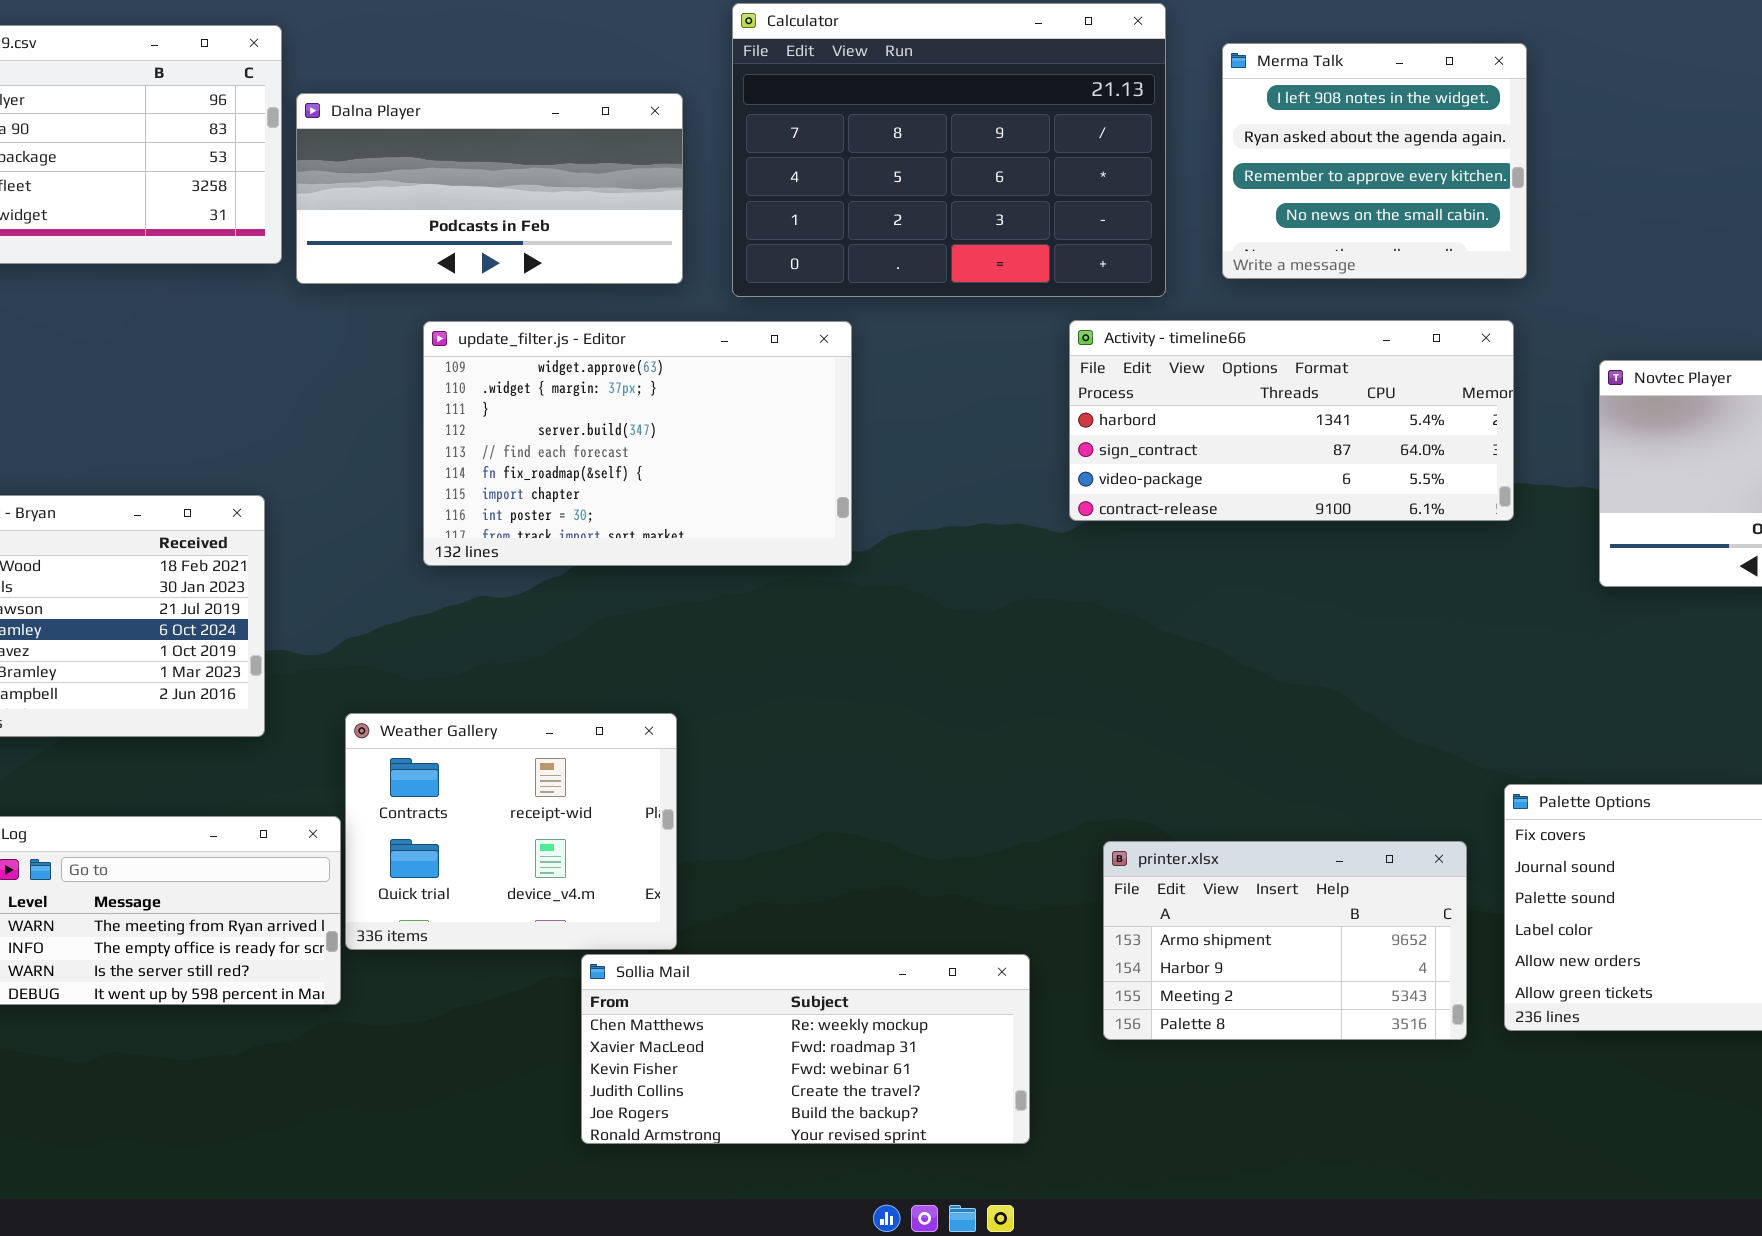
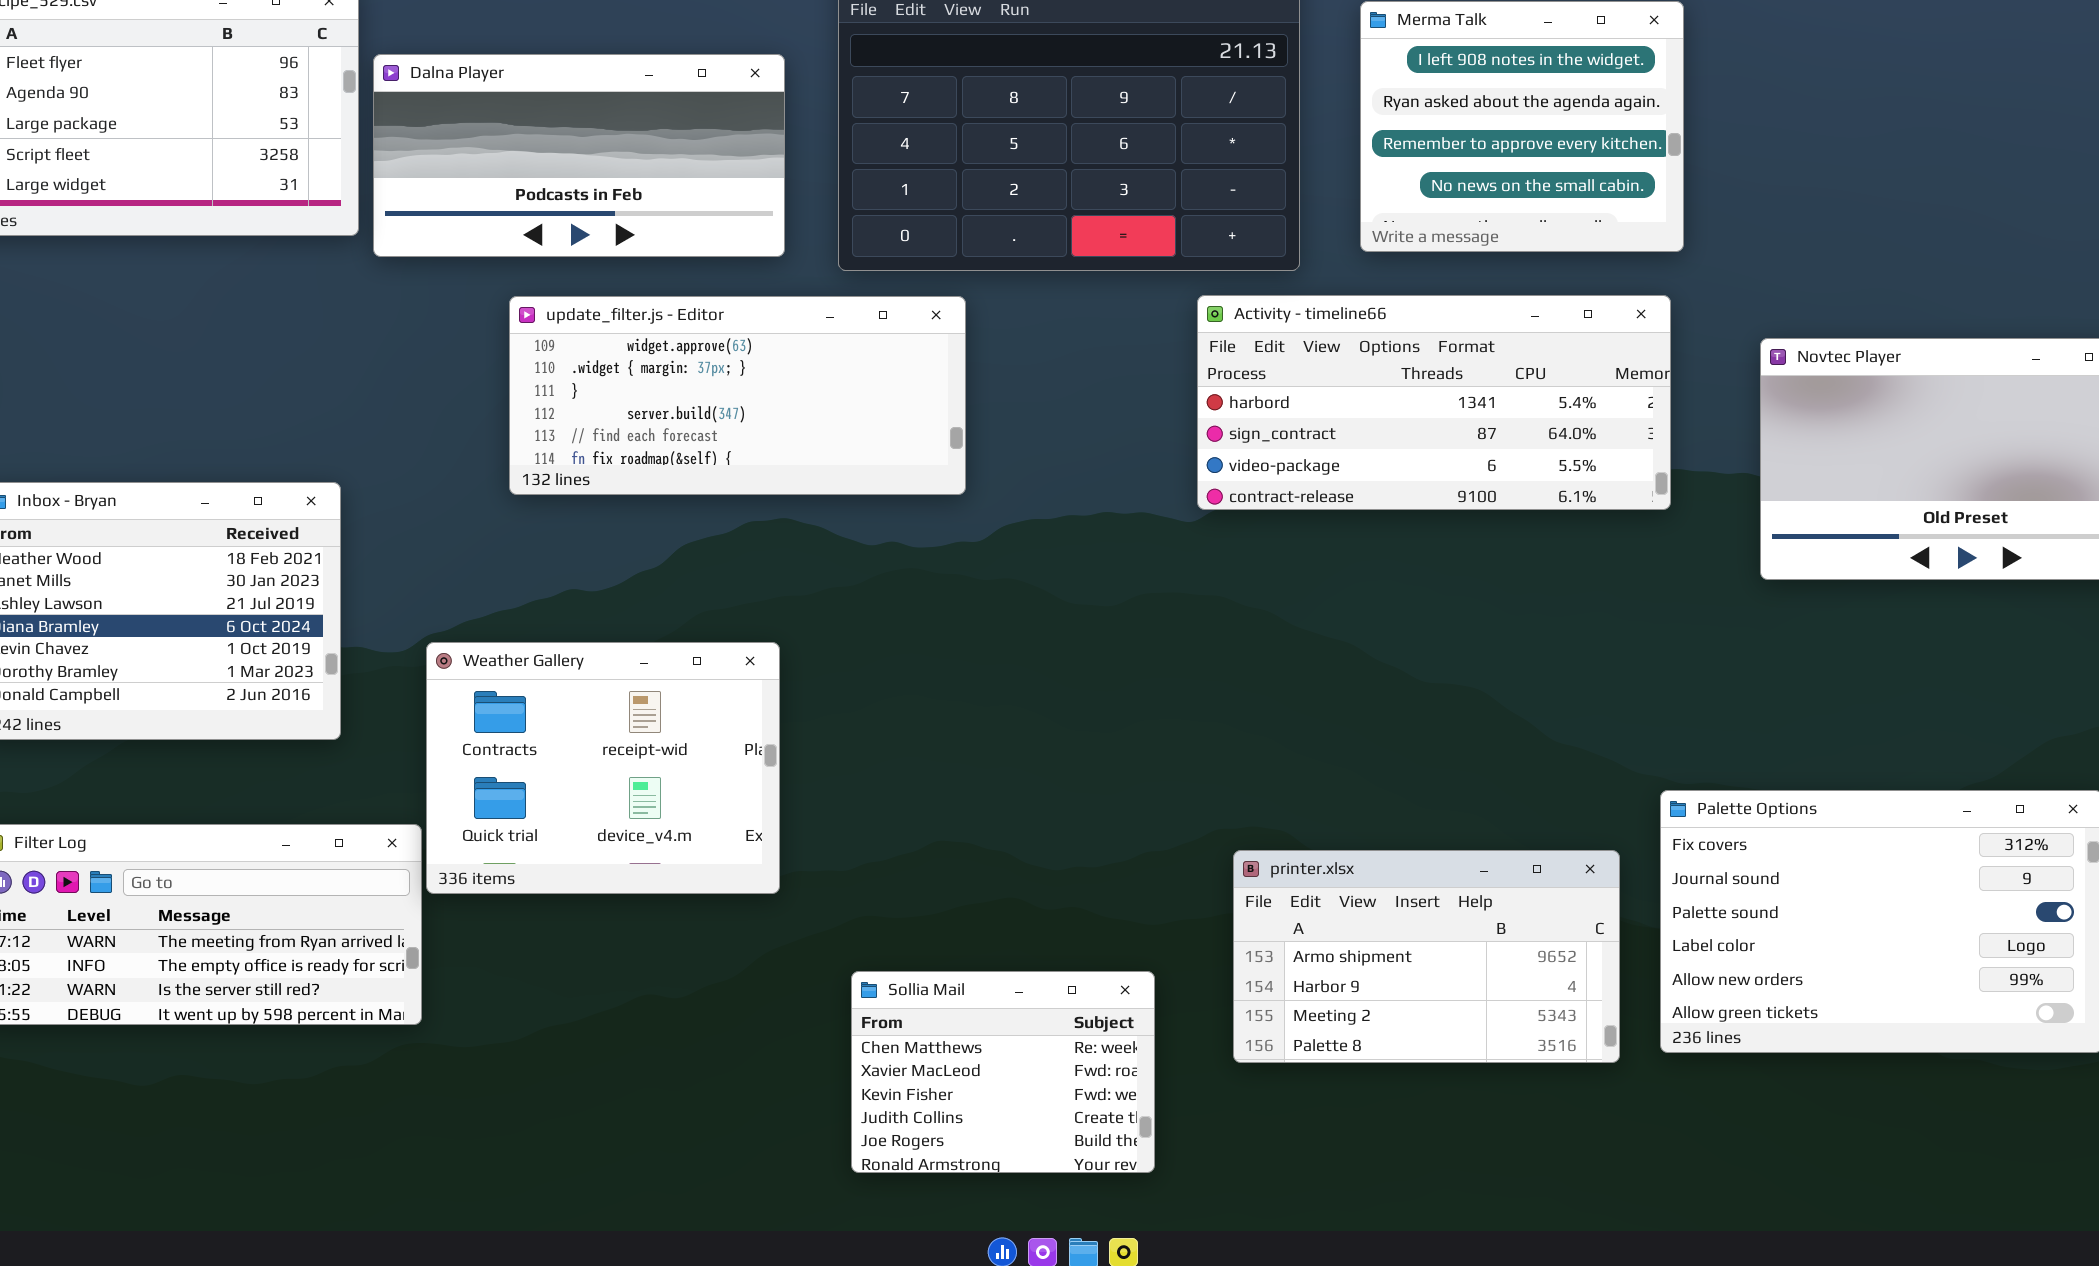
update_filter.js - Editor: [423,321,852,566] -> [509,296,966,495], resized
Weather Gallery: [345,713,677,950] -> [426,642,780,894], moved
Sollia Mail: [581,954,1030,1144] -> [851,971,1155,1173], resized

